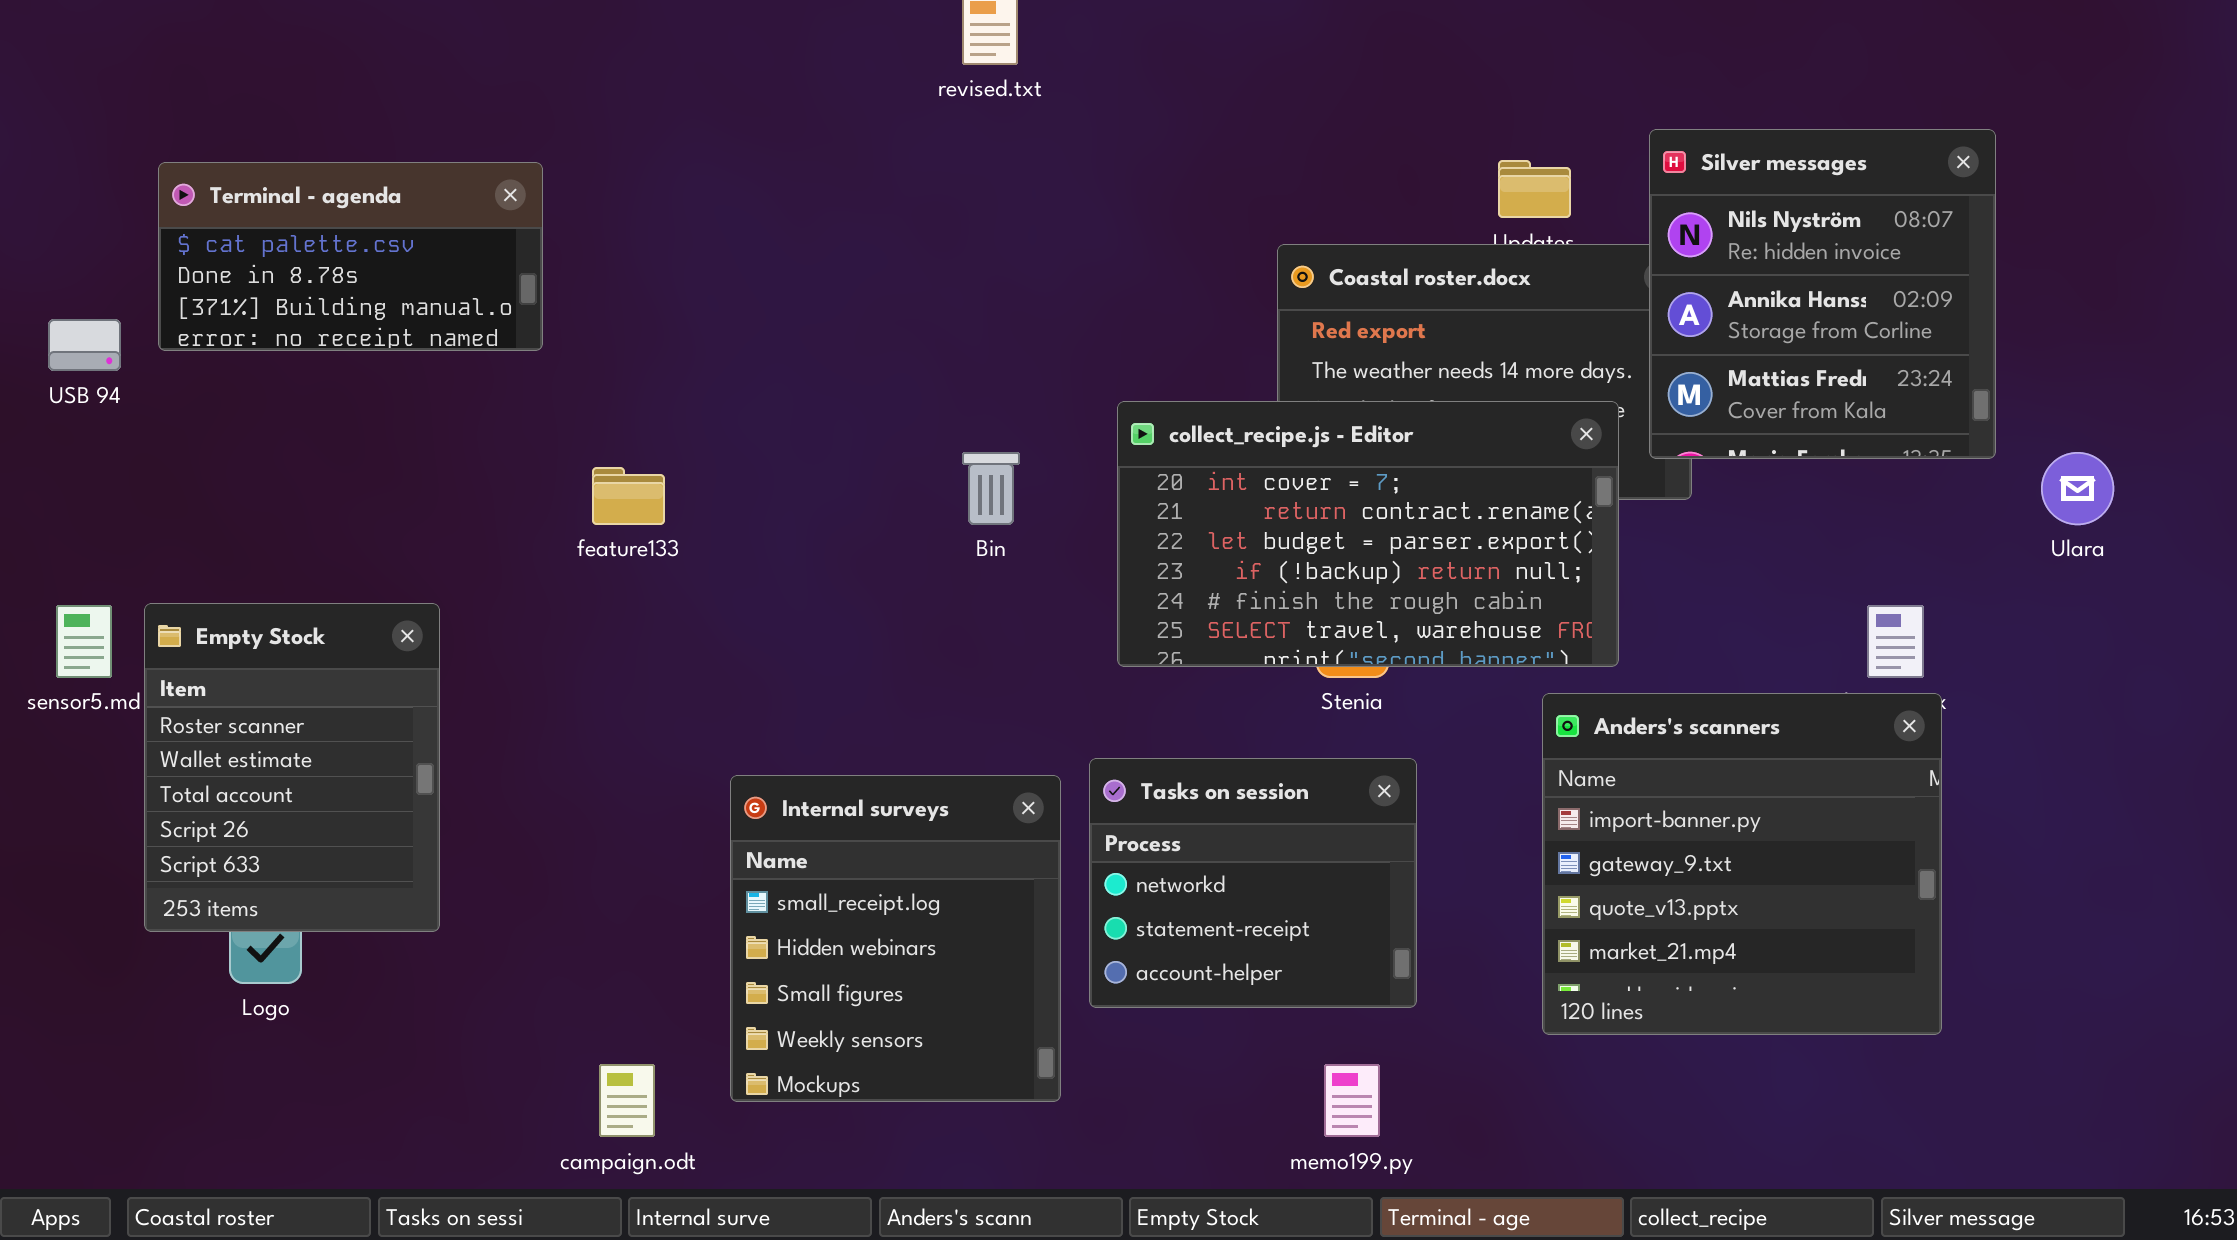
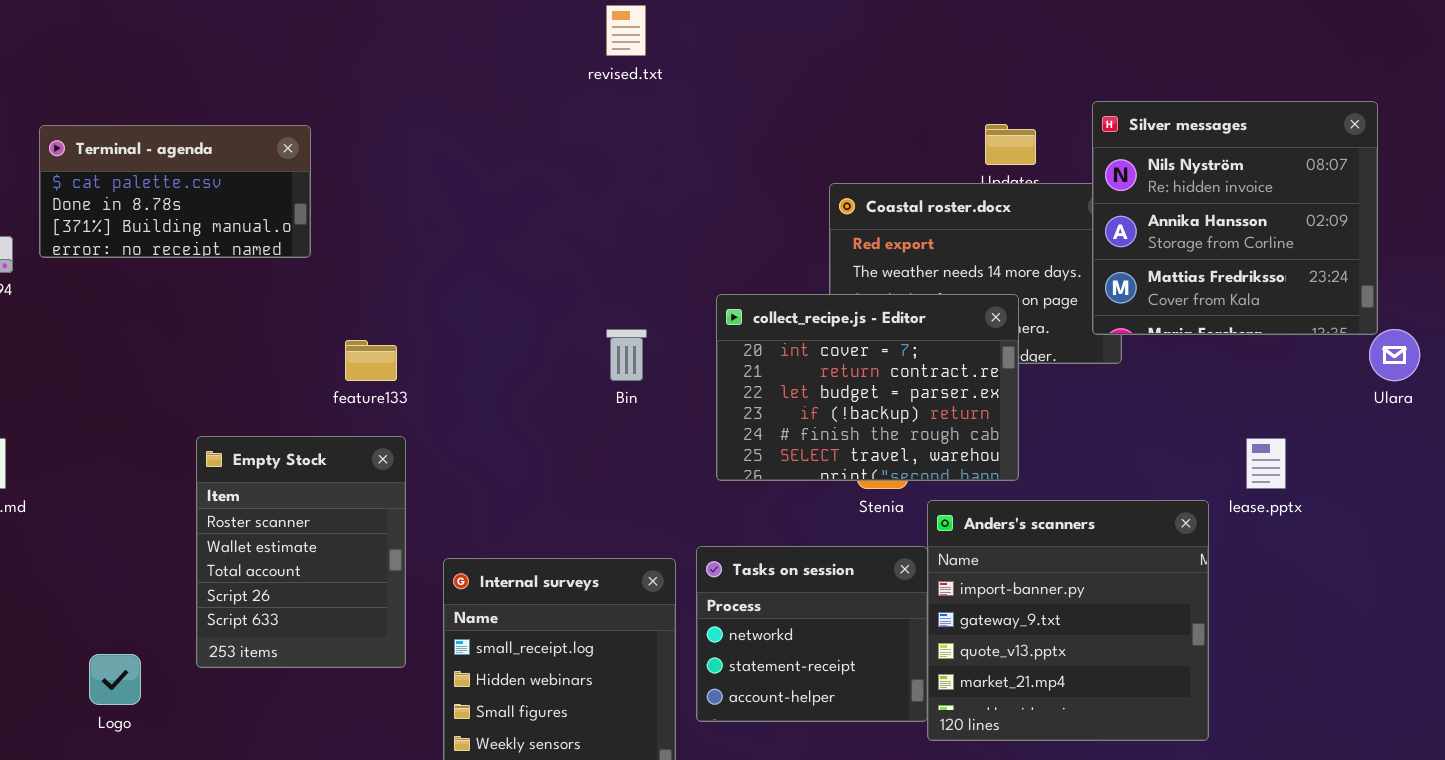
Silver messages: [1649,129,1996,459] -> [1092,101,1378,335], resized
collect_recipe.js - Editor: [1117,401,1619,667] -> [716,294,1019,481], resized
Empty Stock: [144,603,440,932] -> [196,436,406,668], moved
Anders's scanners: [1542,693,1942,1035] -> [927,500,1209,741], moved

